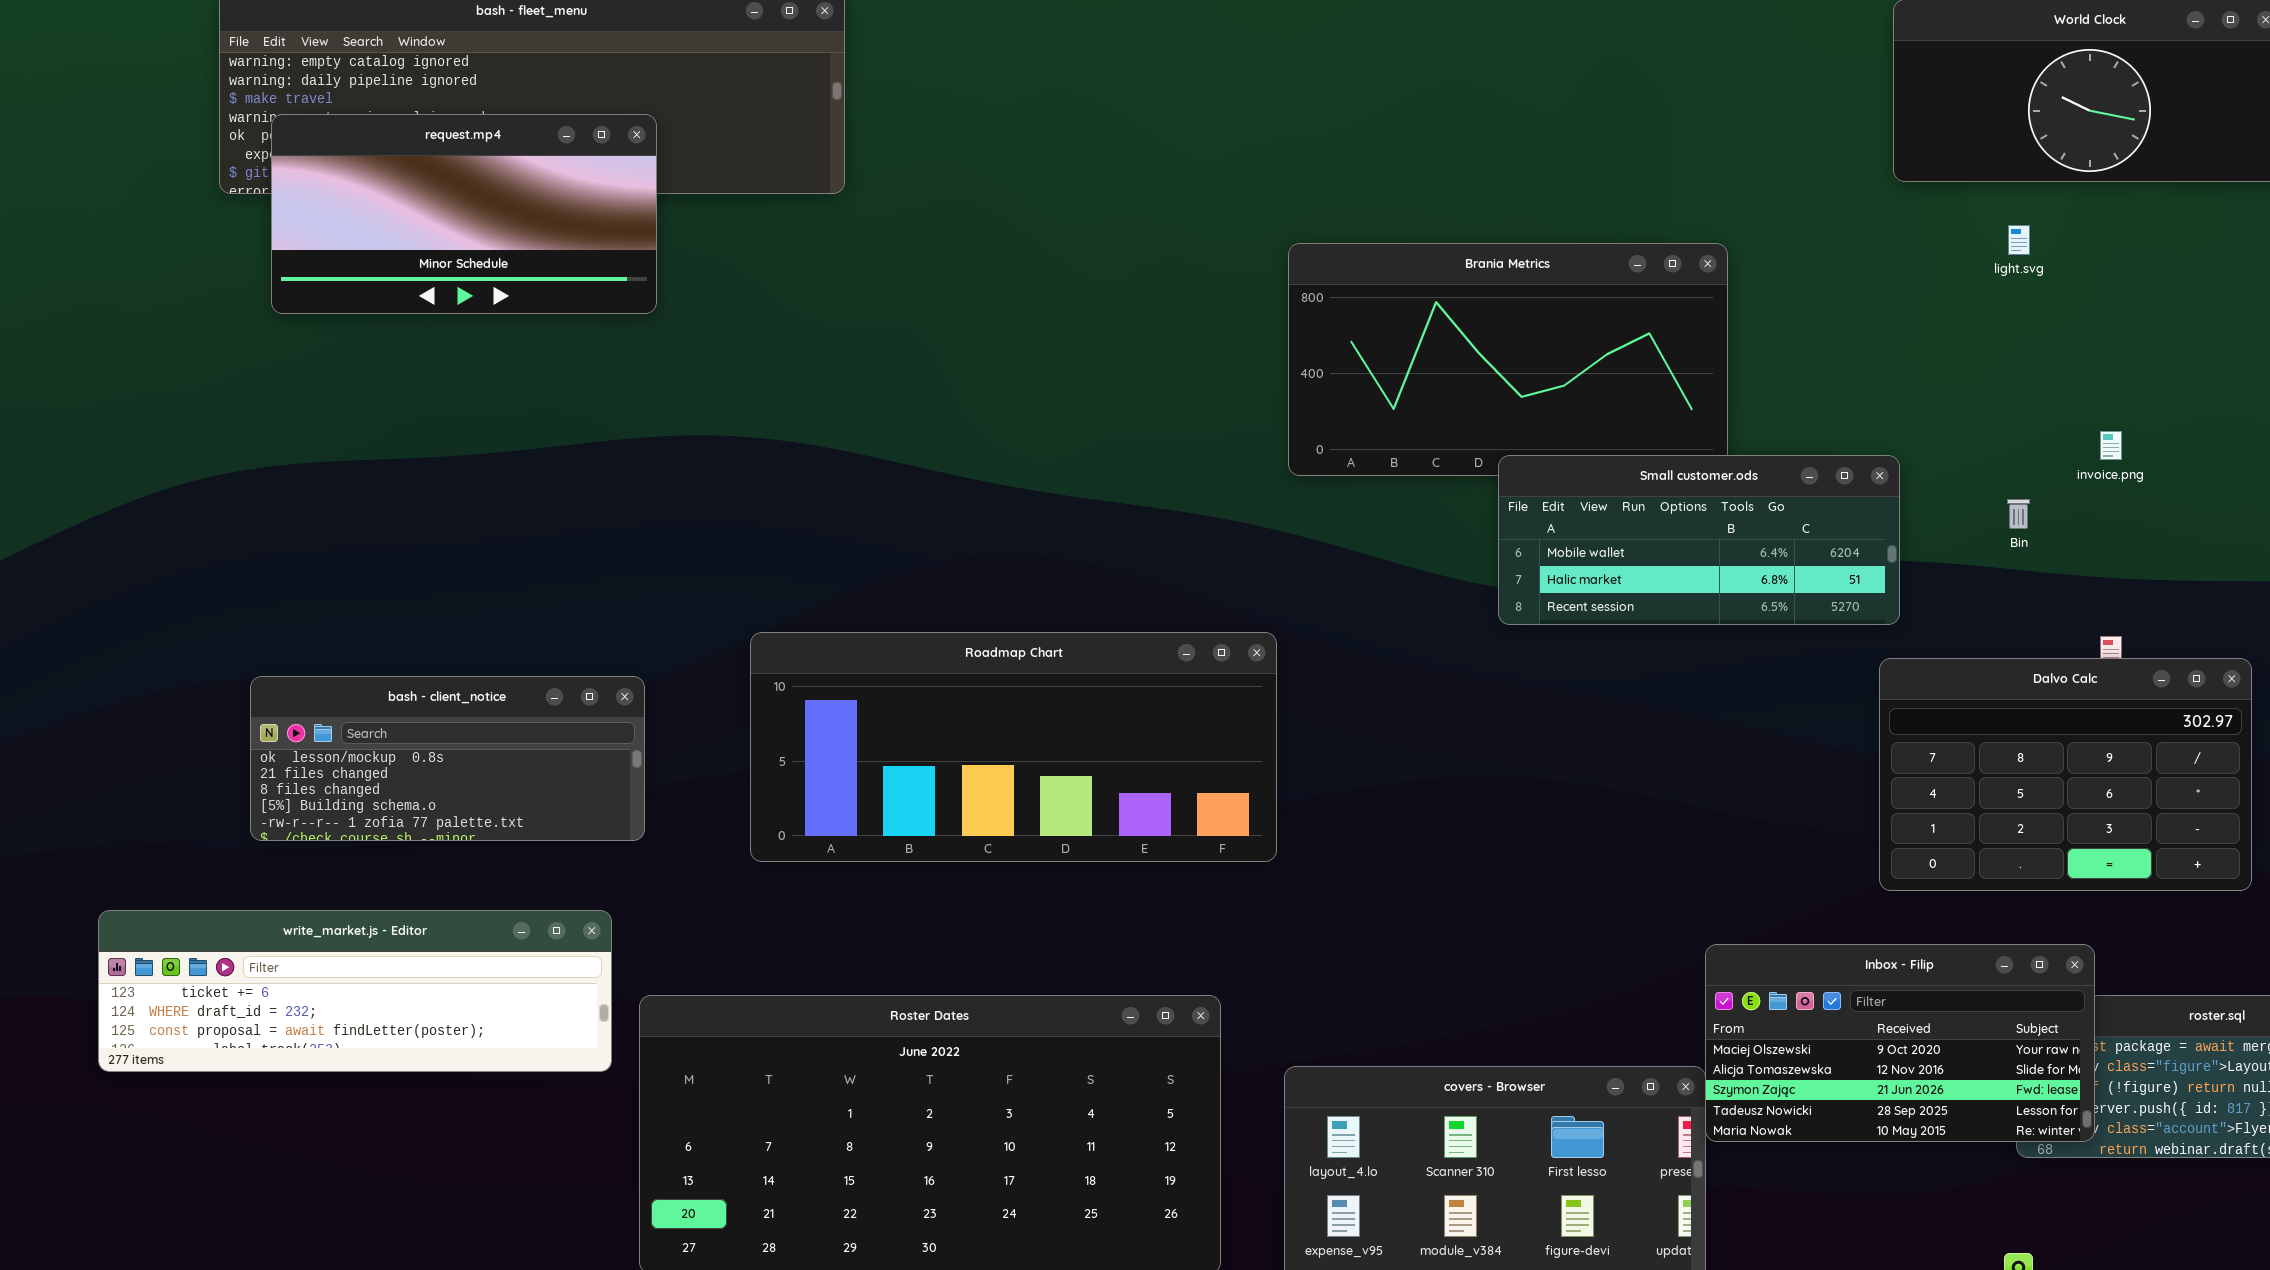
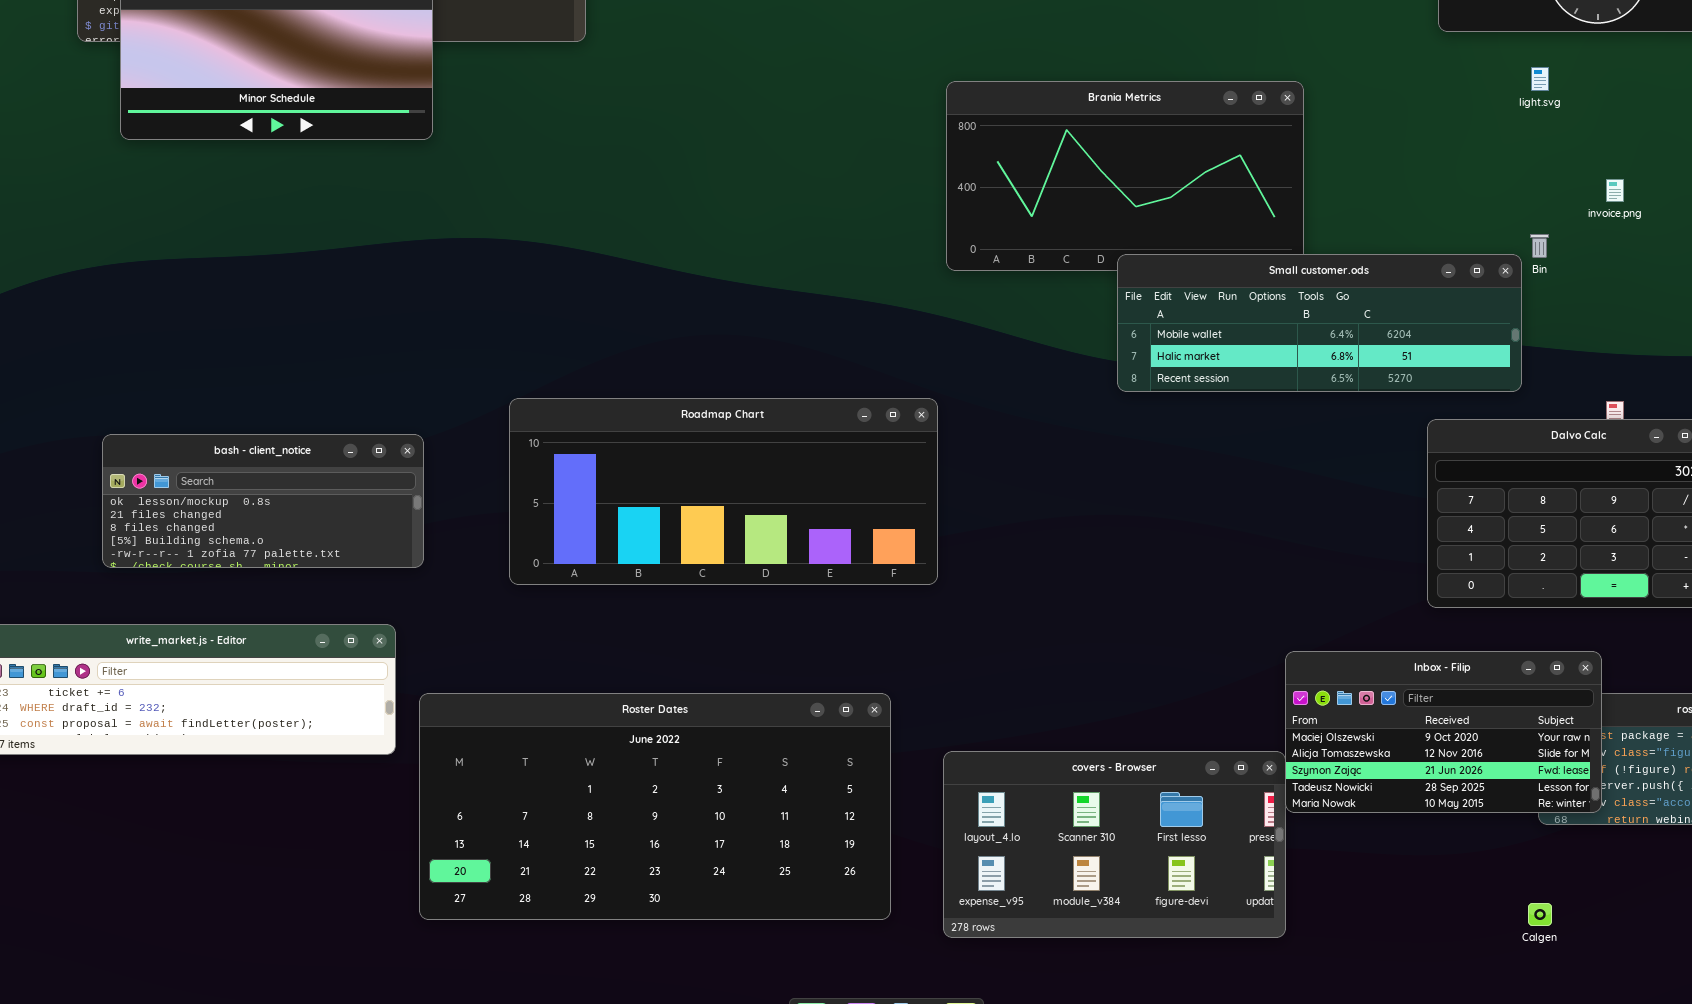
invoice.png: [2100,431,2122,460] -> [1606,179,1624,202], moved
Small customer.ods: [1498,455,1900,625] -> [1117,254,1522,392], resized
Bin: [2007,499,2030,529] -> [1530,234,1549,258], moved

